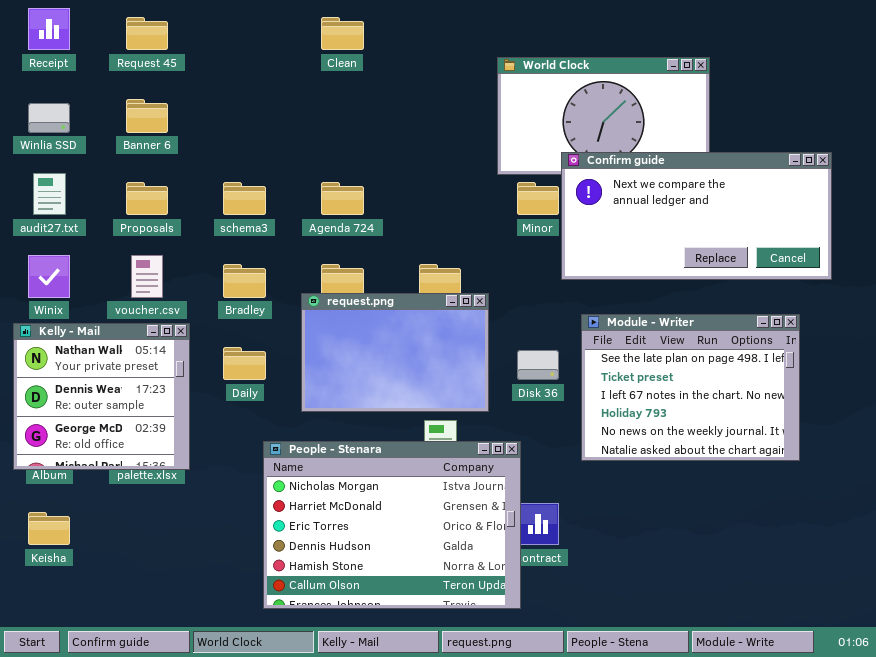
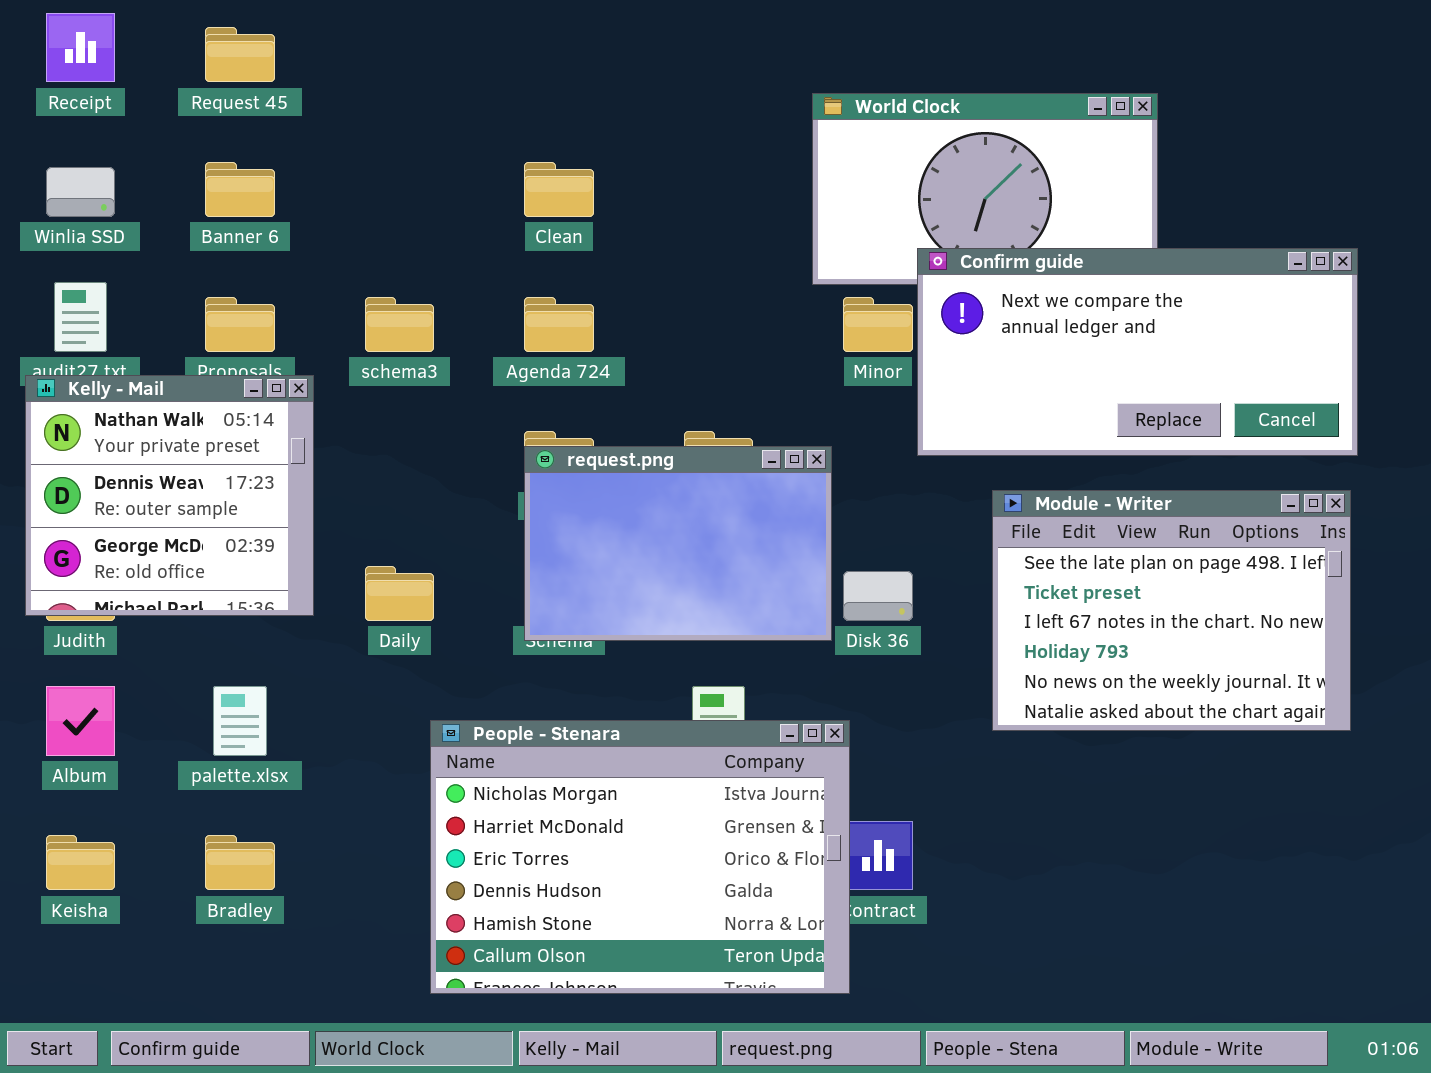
Clean: [321,17,364,50] -> [524,162,594,217], moved
Bradley: [223,264,266,298] -> [205,835,275,890], moved
request.png: [301,293,489,412] -> [524,446,832,641], moved
Module - Writer: [581,314,800,461] -> [992,490,1351,731], moved
Kelly - Mail: [13,323,190,470] -> [25,375,314,616], moved

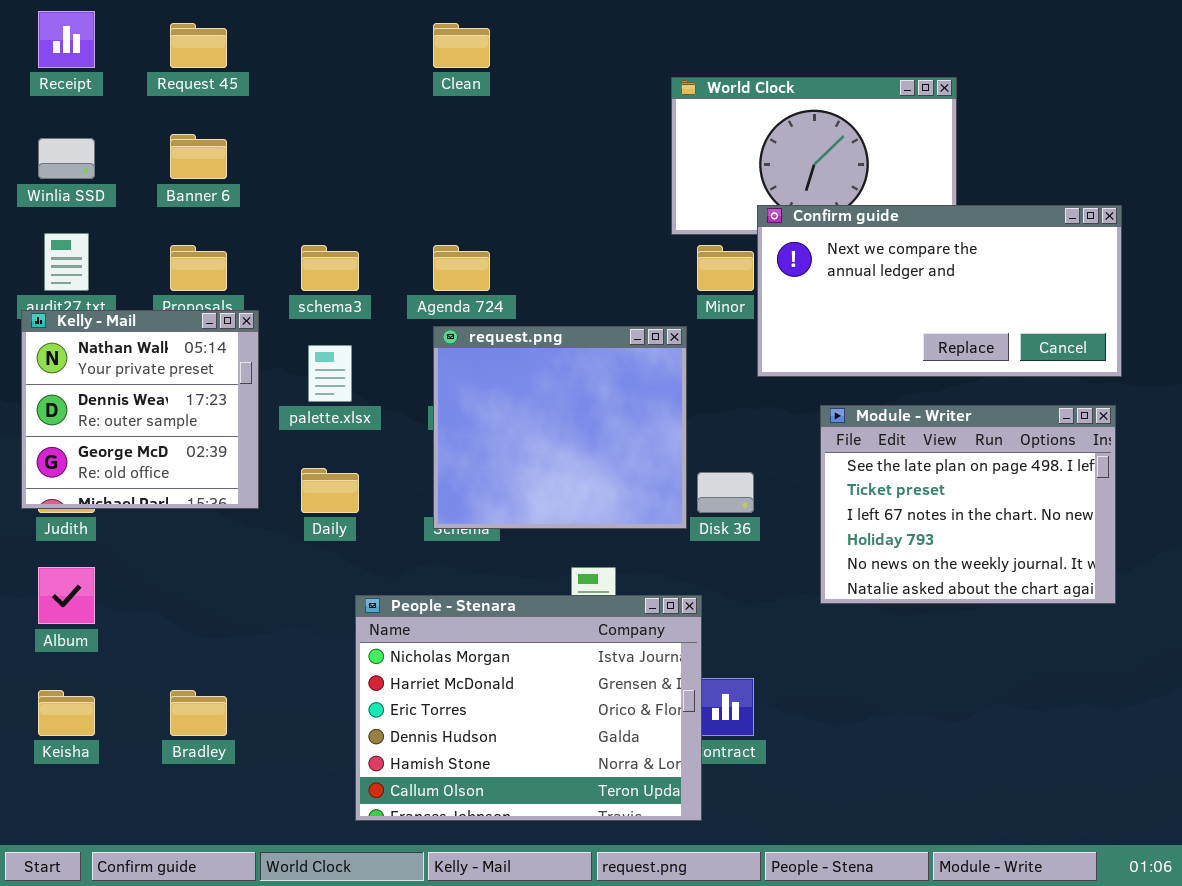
Clean: [524,162,594,217] -> [433,23,490,68], moved
request.png: [524,446,832,641] -> [433,326,687,529], resized
palette.xlsx: [213,686,267,756] -> [308,345,352,402], moved

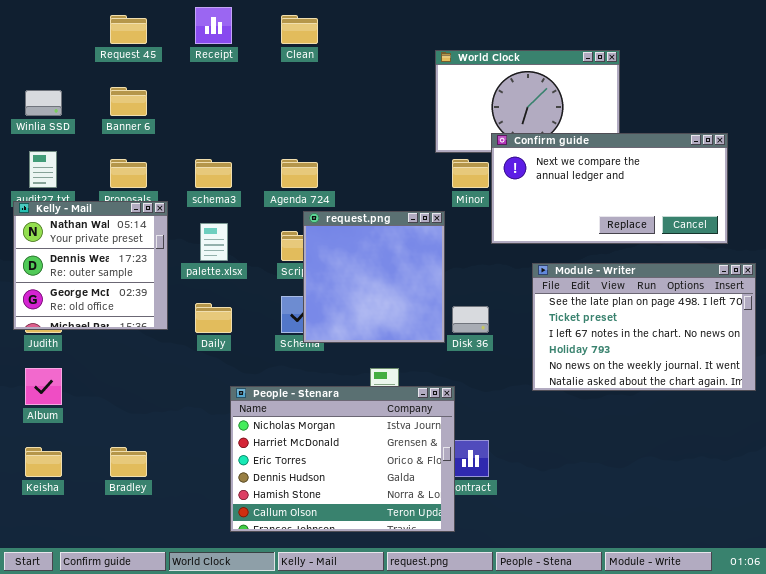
Receipt: [38,11,95,68] -> [195,7,232,44], moved
request.png: [433,326,687,529] -> [303,211,445,343], resized
Module - Writer: [820,405,1116,604] -> [532,263,756,391], resized

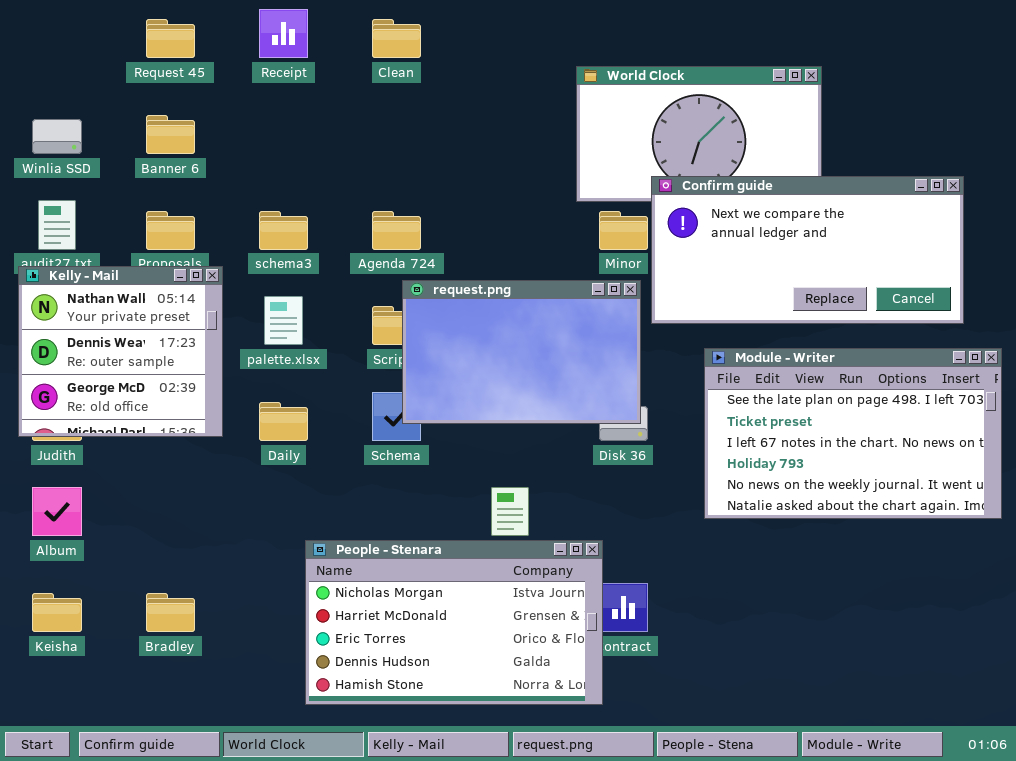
request.png: [303,211,445,343] -> [402,280,641,424], resized
People - Stenara: [230,386,455,532] -> [305,540,603,705], resized

